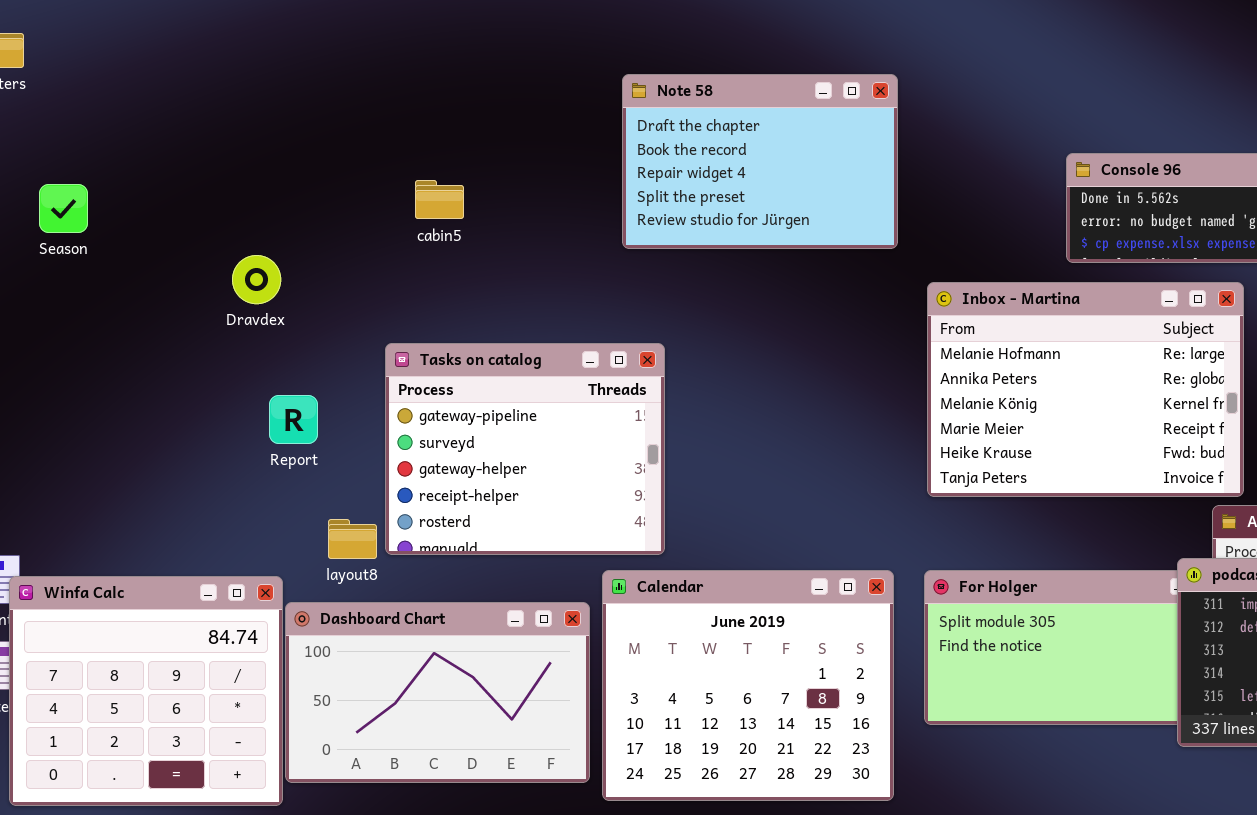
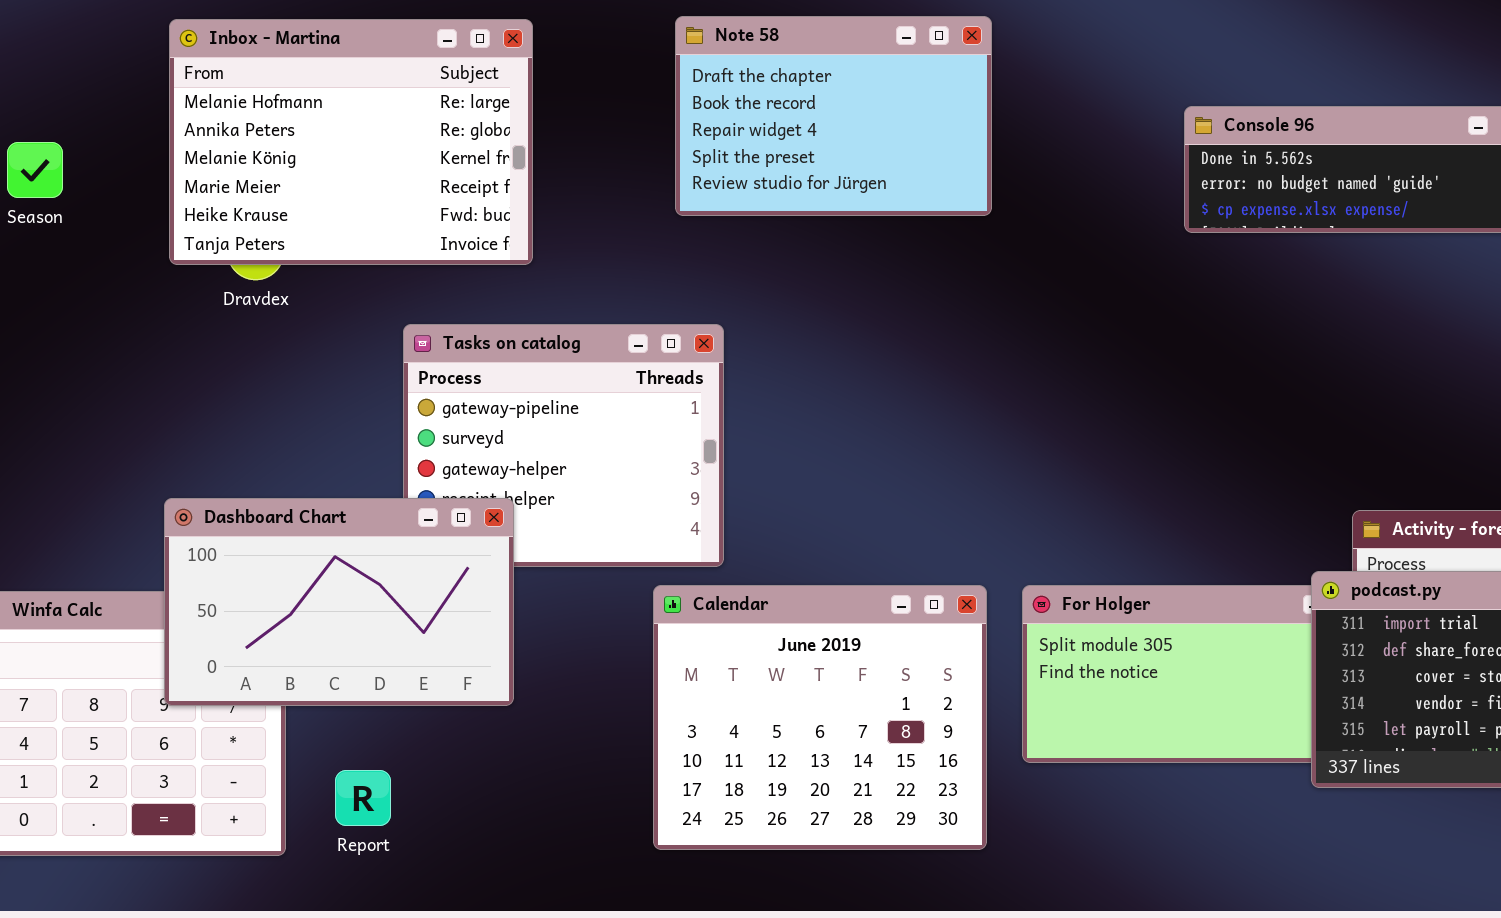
Inbox - Martina: [927,282,1244,497] -> [169,19,533,265], moved
Report: [269,395,318,444] -> [335,770,391,826], moved
Dashboard Chart: [285,602,590,783] -> [164,498,514,706], moved

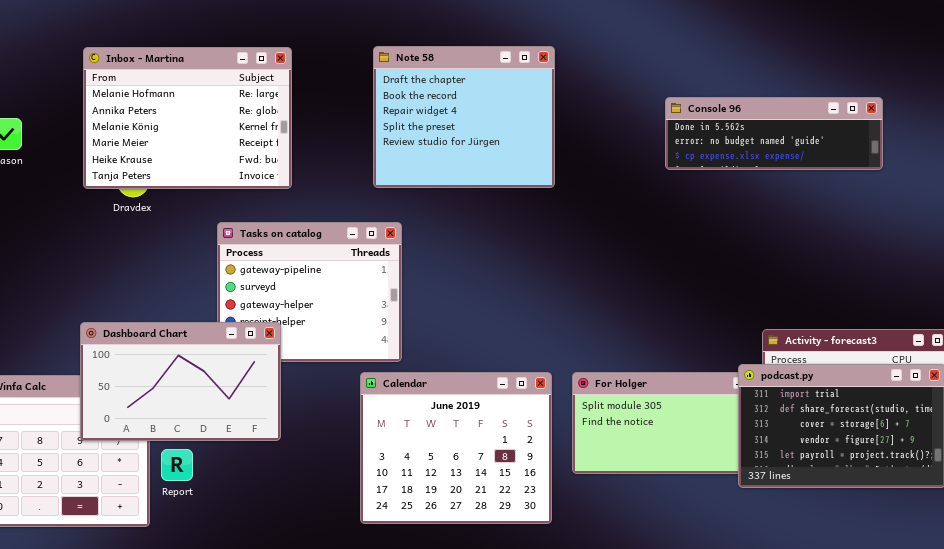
Note 58: [675,16,992,216] -> [373,46,555,188], resized
Report: [335,770,391,826] -> [161,449,193,481], moved

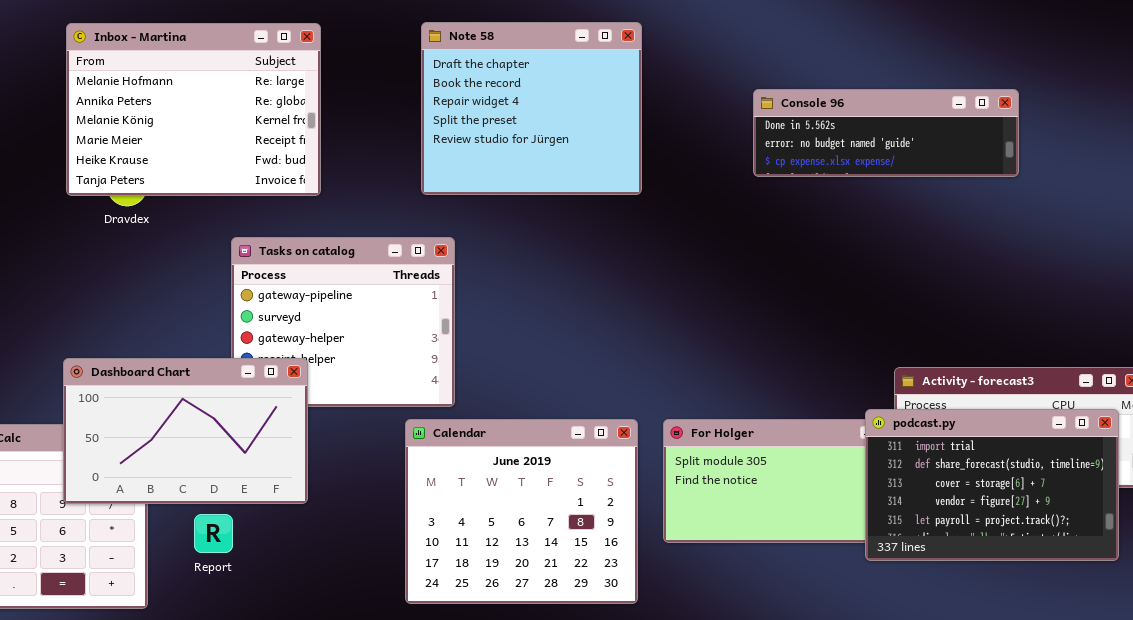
Console 96: [665,97,883,170] -> [753,89,1019,177], moved
Report: [161,449,193,481] -> [194,514,233,553], moved

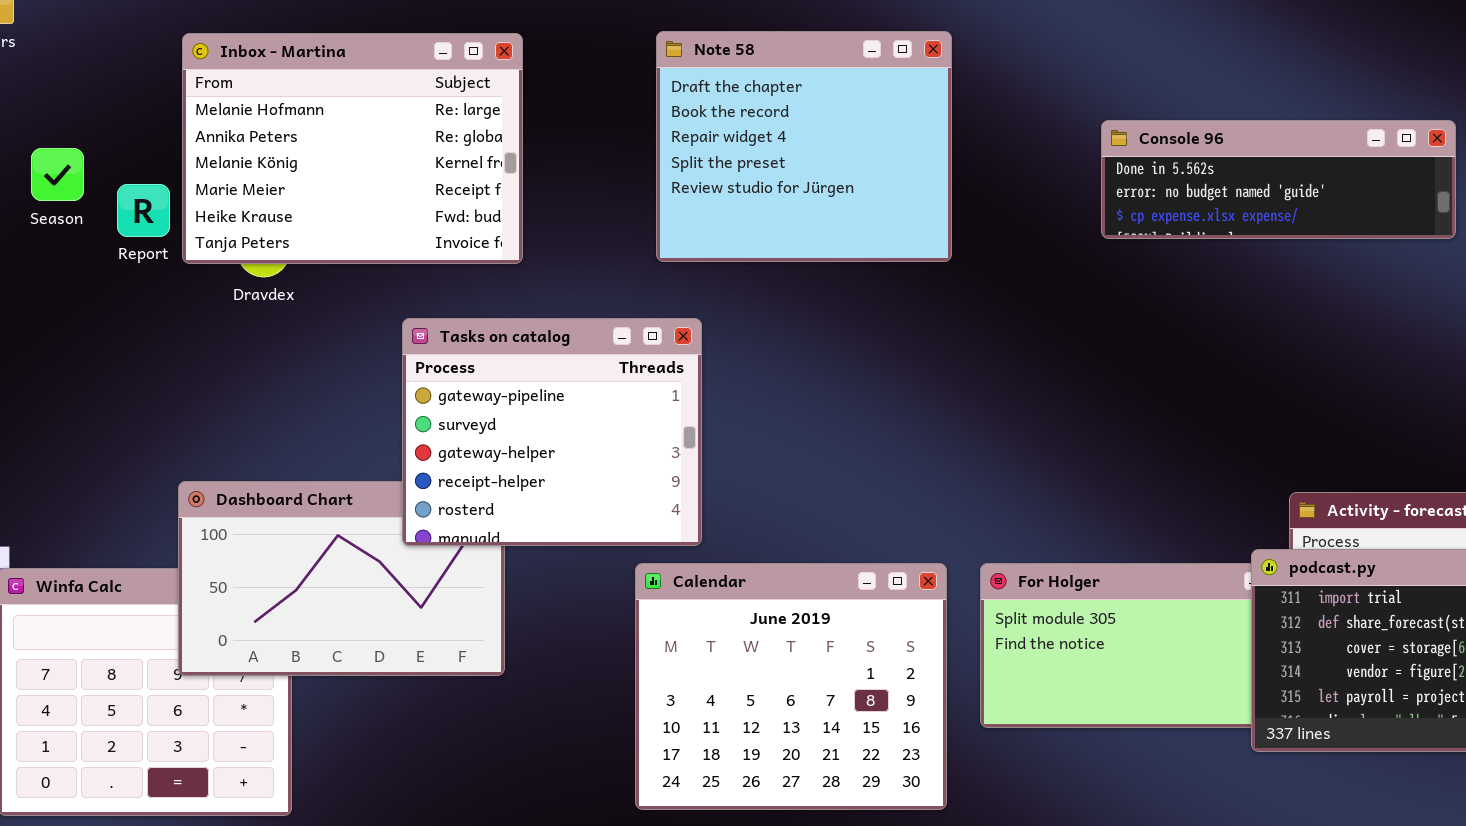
Tasks on catalog: [231,237,455,407] -> [402,318,702,546], raised
Report: [194,514,233,553] -> [117,184,170,237], moved

